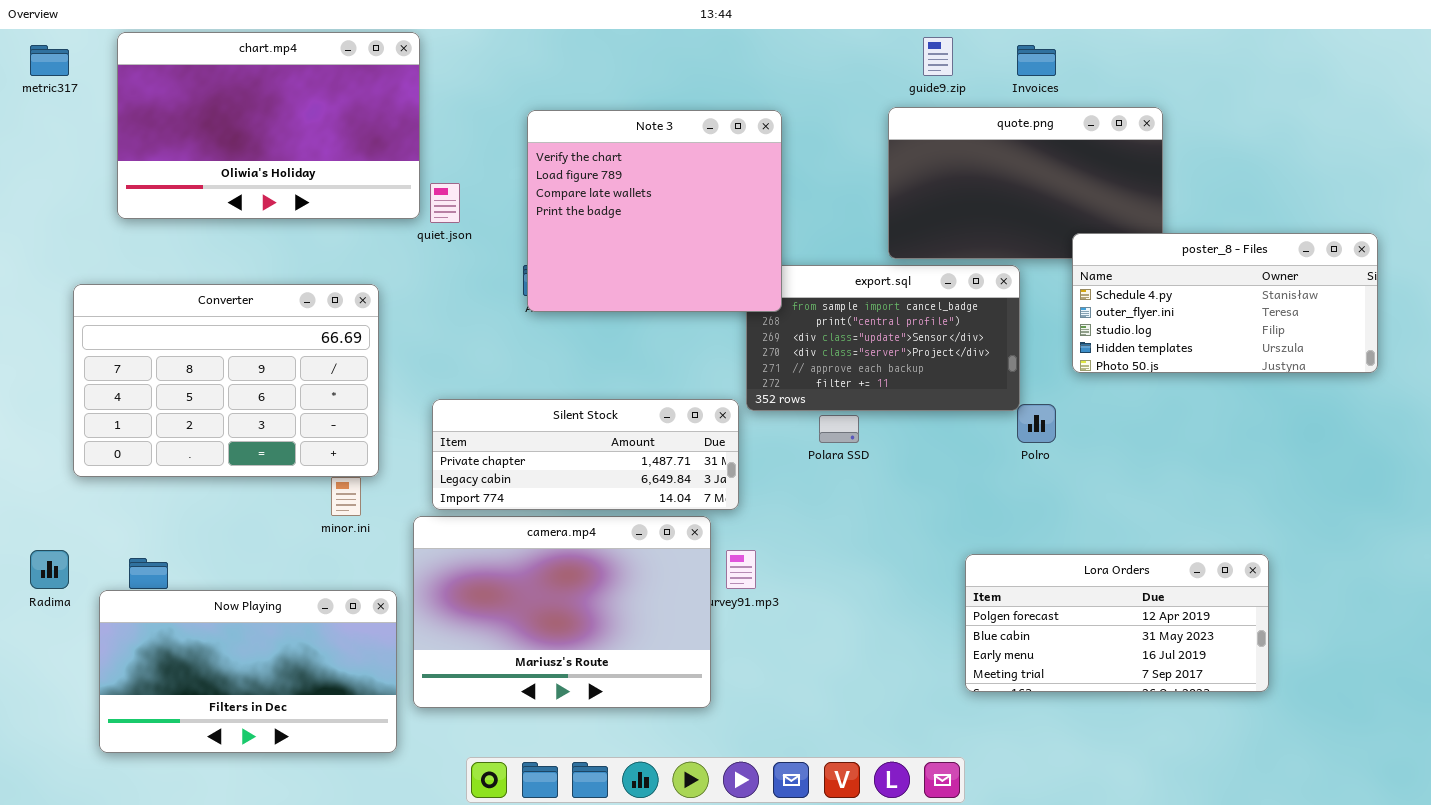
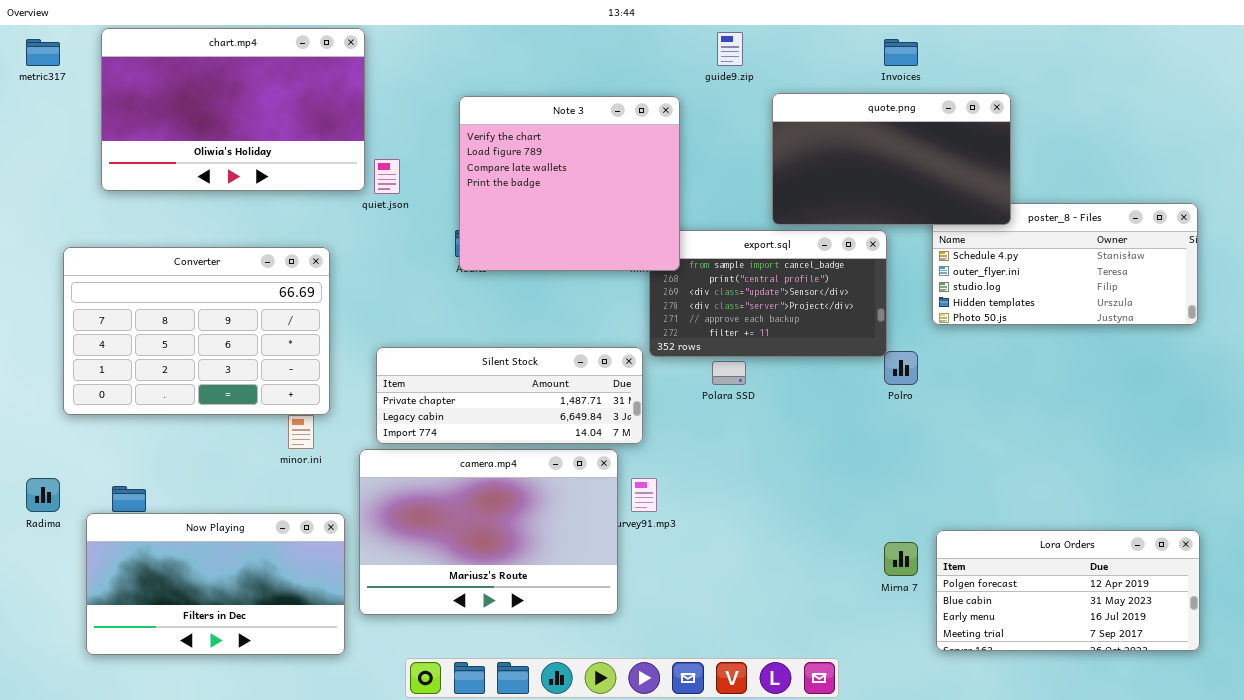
guide9.zip: [923,37,953,76] -> [717,32,743,66], moved
quote.png: [888,107,1163,259] -> [772,93,1011,225], raised
Lora Orders: [965,554,1269,692] -> [936,530,1200,651], moved

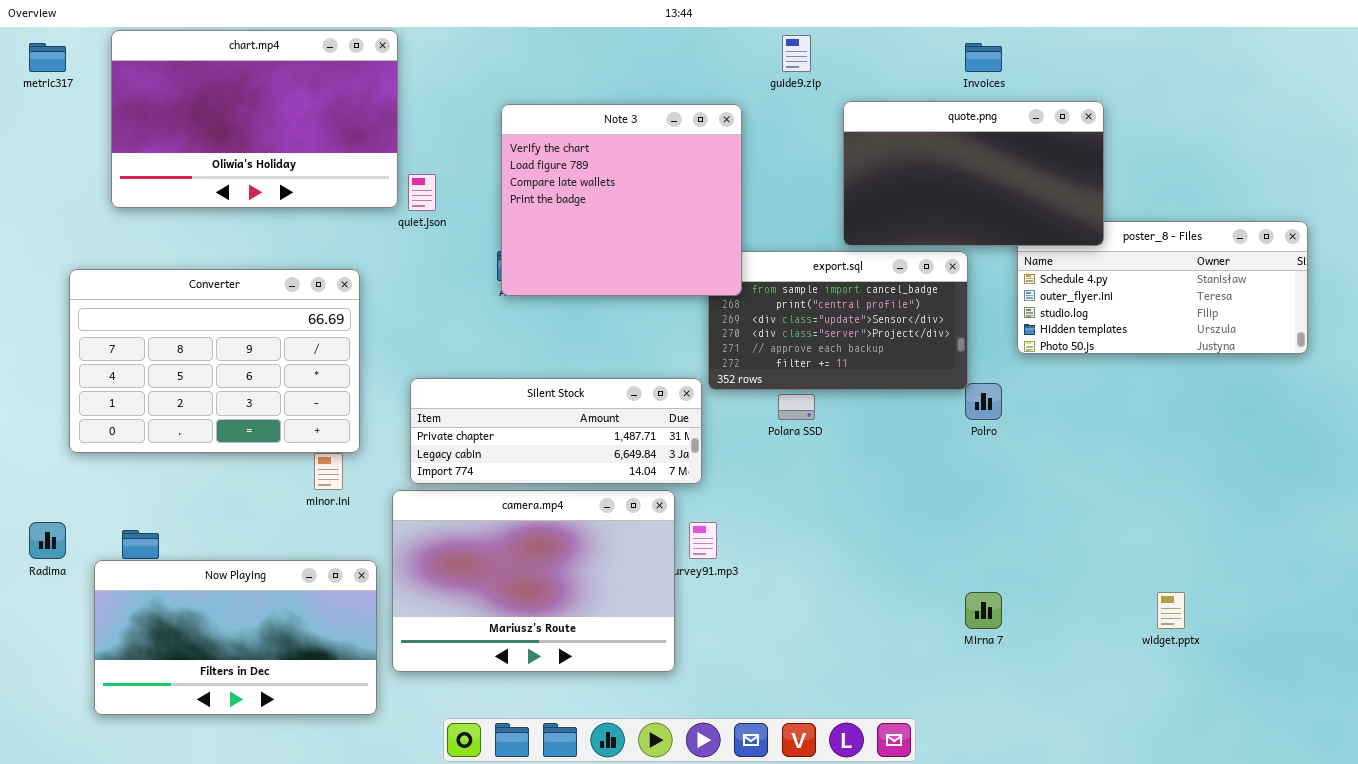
Lora Orders: [936,530,1200,651] -> none, closed

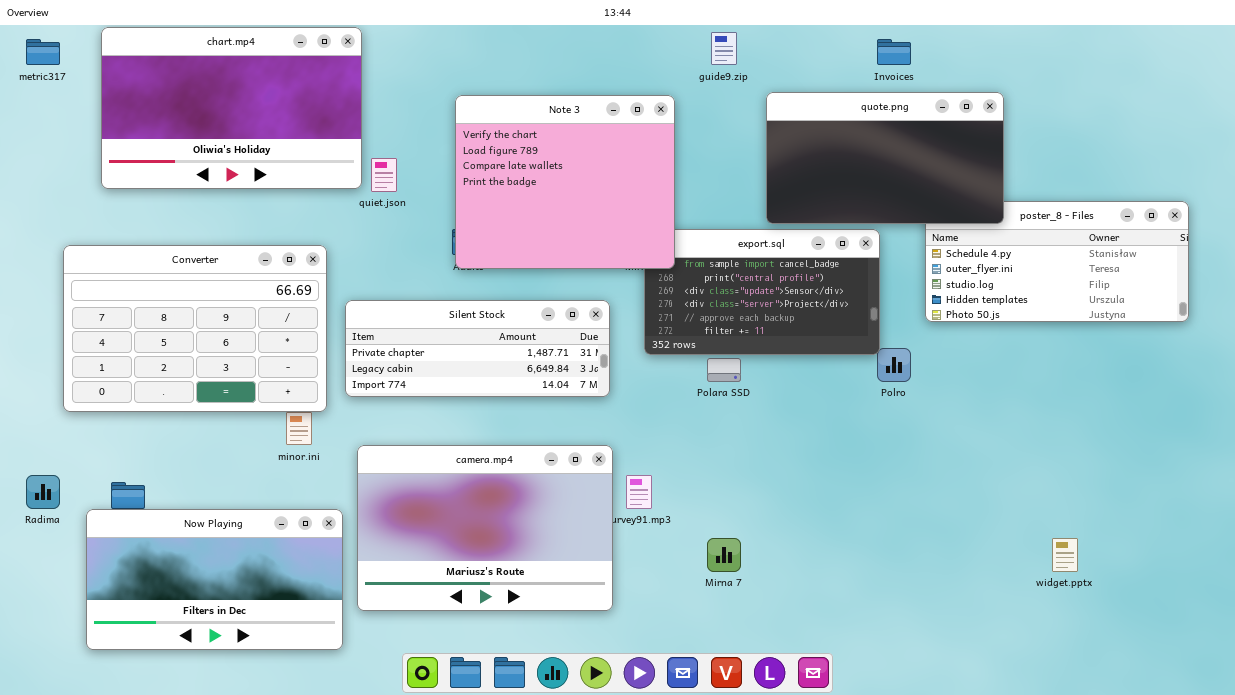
Silent Stock: [410,378,702,484] -> [345,300,610,397], moved
Mirna 7: [965,592,1002,629] -> [707,538,741,572], moved

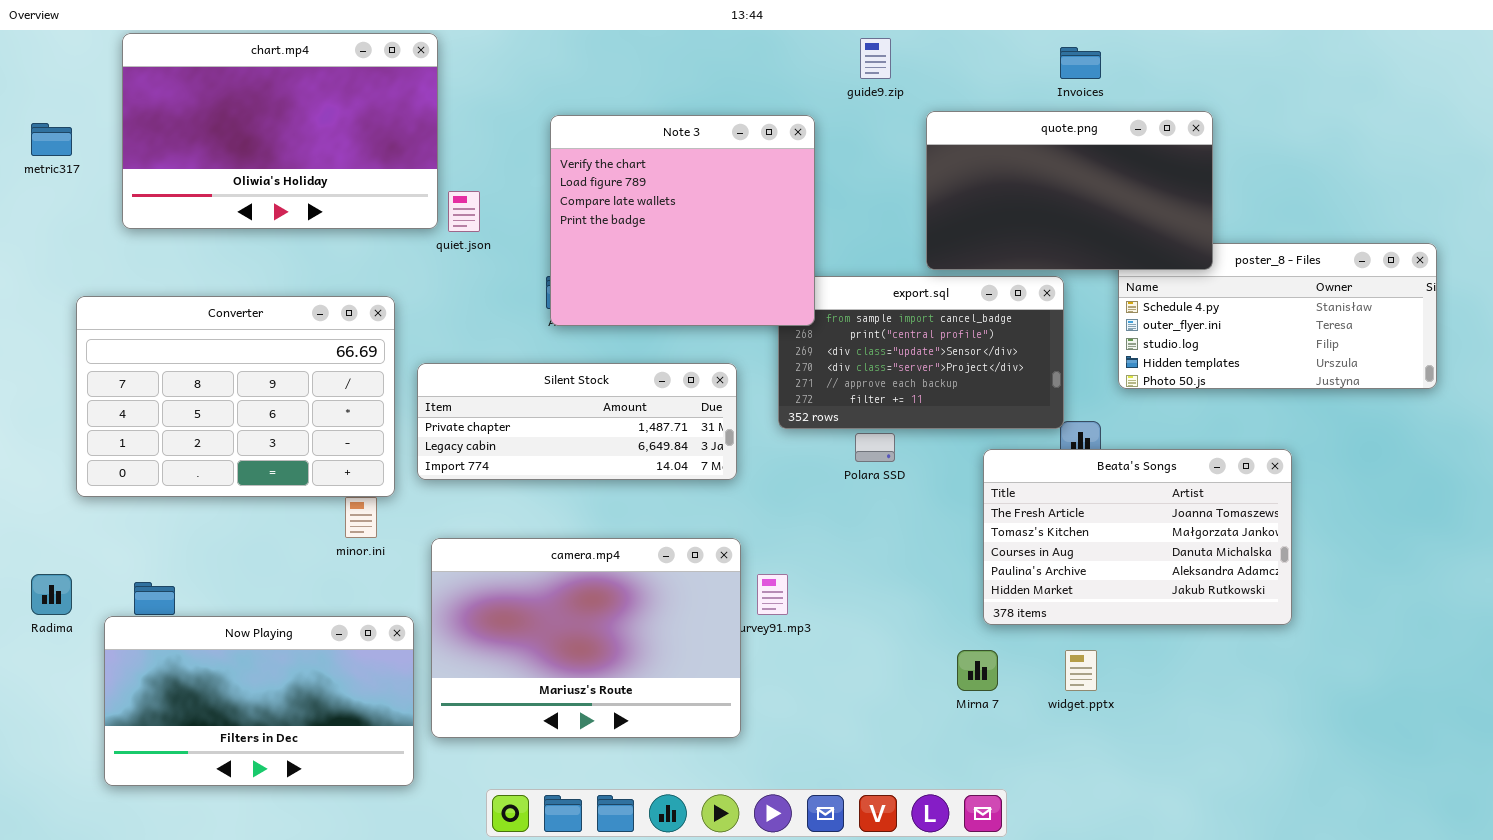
metric317: [26,39,60,65] -> [31,123,72,156], moved
Beata's Songs: none -> [983,449,1292,625], opened
Mirna 7: [707,538,741,572] -> [957,650,998,691], moved
widget.pptx: [1052,538,1078,572] -> [1065,650,1097,691], moved

